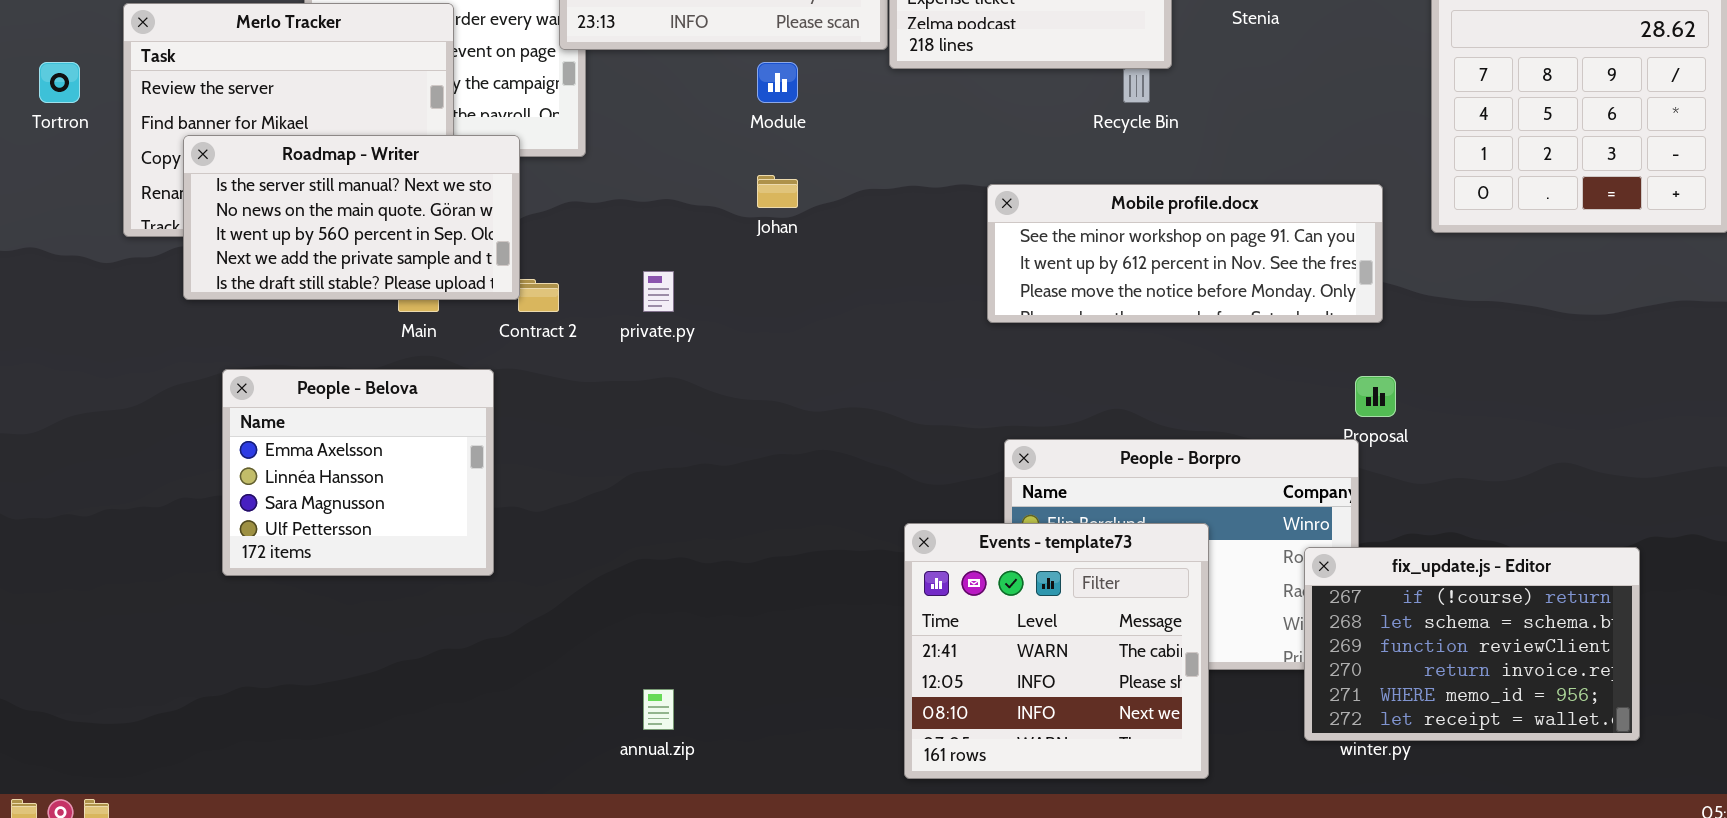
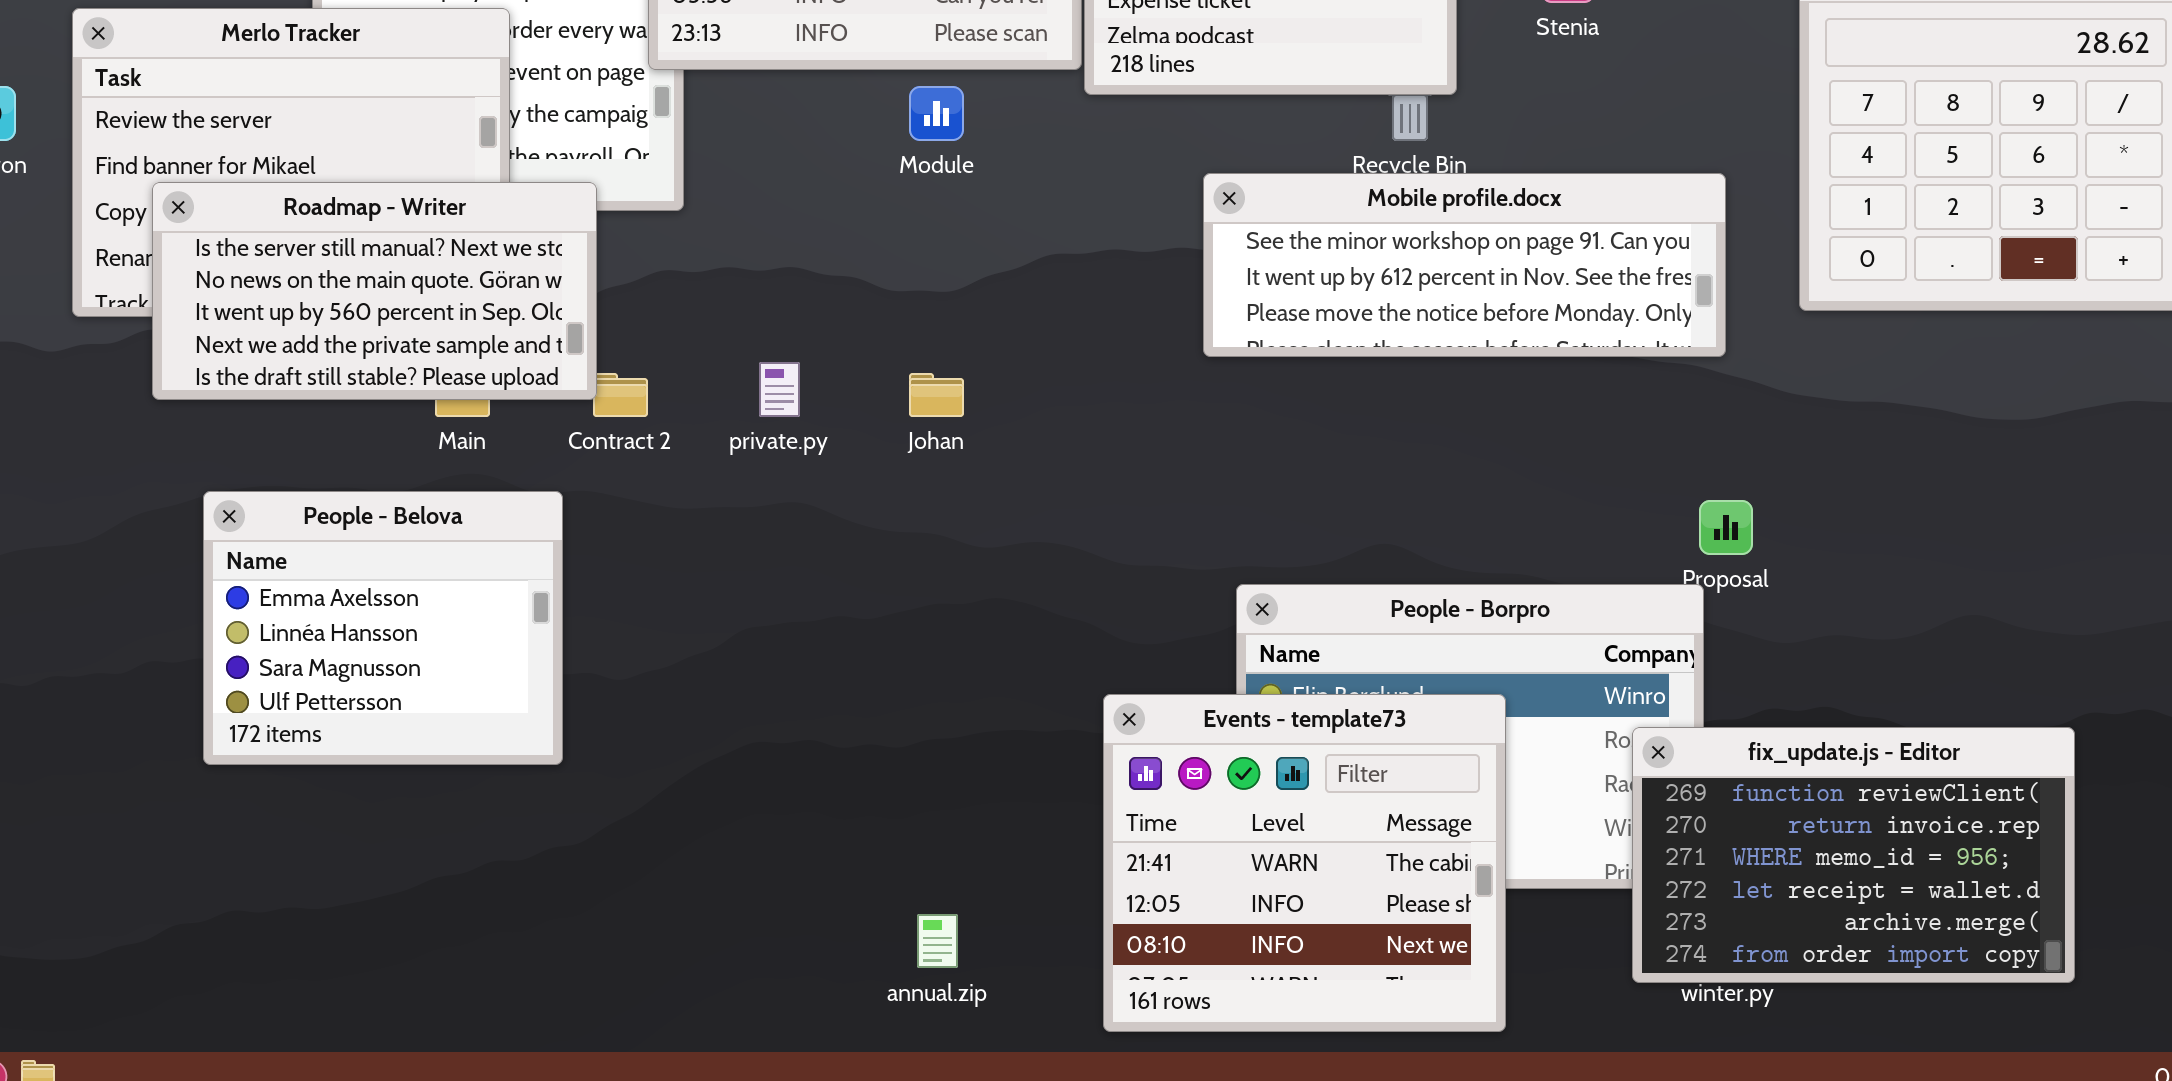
Johan: [757,175,798,208] -> [909,373,964,417], moved
Mobile profile.docx: [987,184,1383,323] -> [1203,173,1726,357], moved
fix_update.js - Editor: [1304,547,1640,741] -> [1632,727,2075,983], scrolled down 2 rows
annual.zip: [643,689,674,730] -> [917,914,958,968], moved

